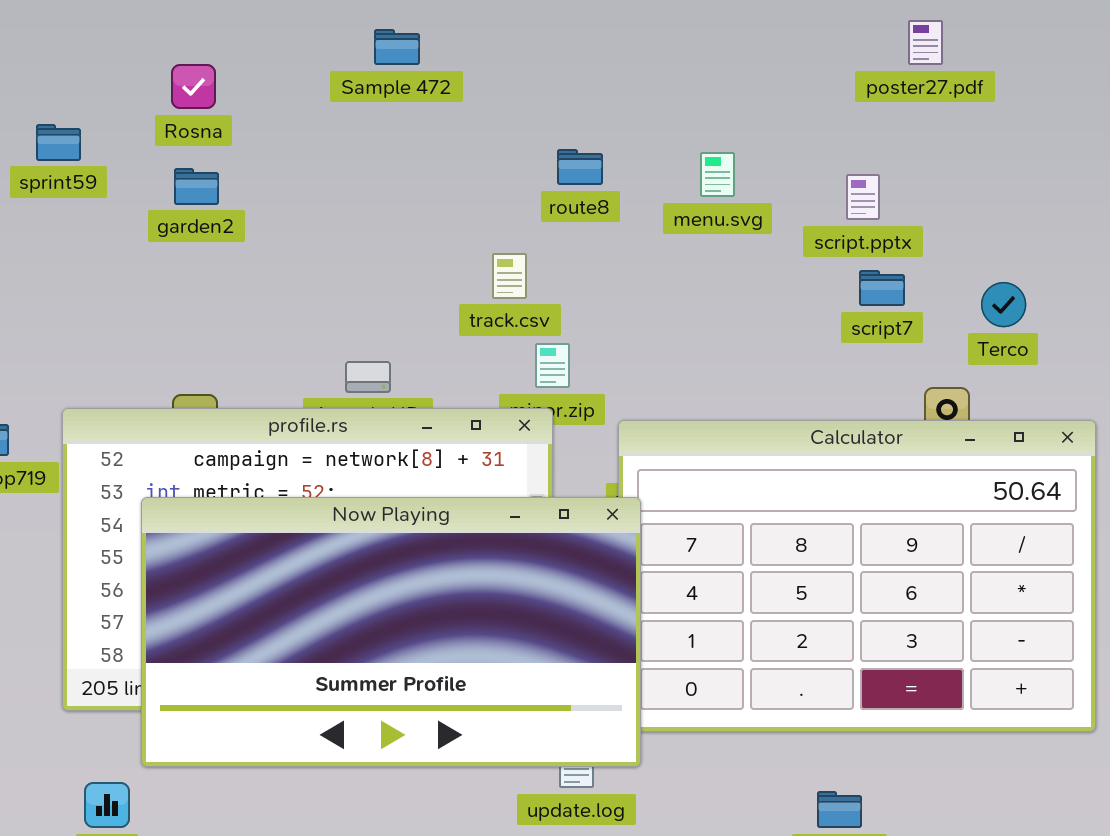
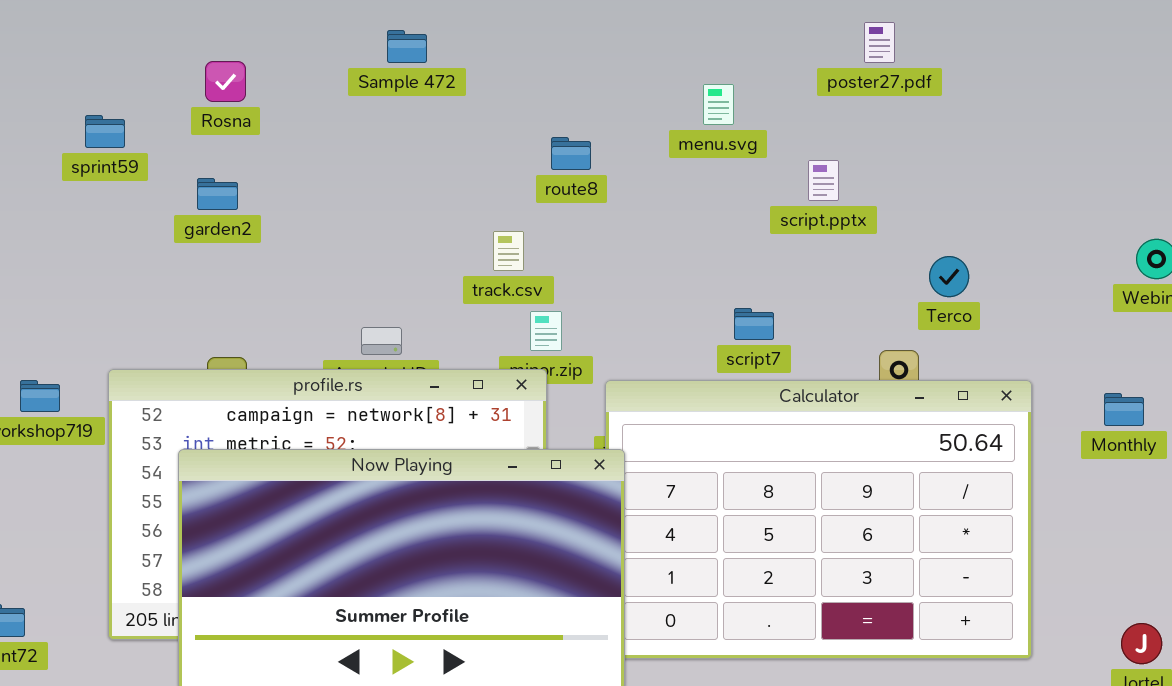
menu.svg: [700,152,735,197] -> [703,84,734,125], moved
garden2: [174,168,219,205] -> [197,178,238,210], moved
script7: [859,270,905,306] -> [734,308,774,340], moved

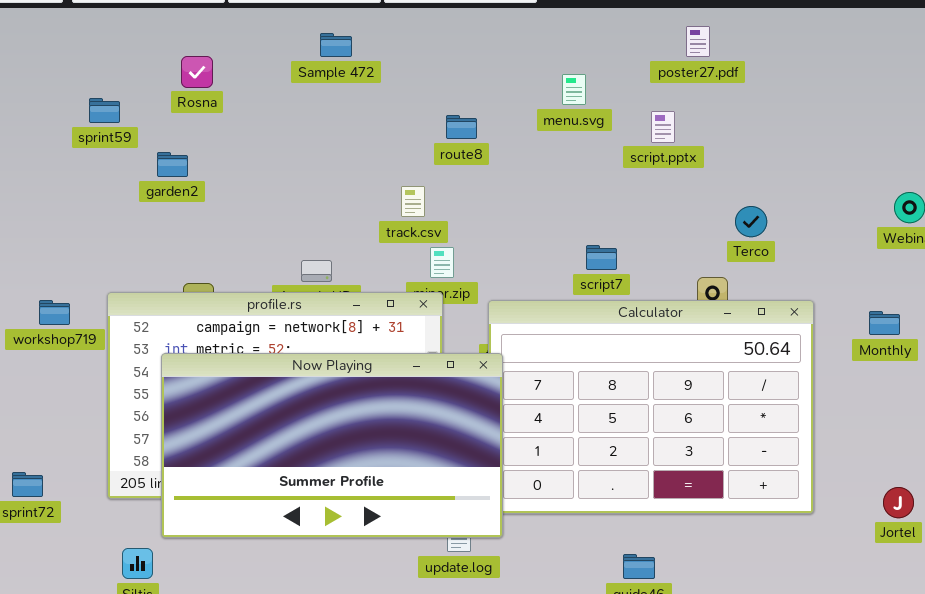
script.pptx: [808,160,839,201] -> [651,111,675,143], moved
garden2: [197,178,238,210] -> [157,152,188,177], moved

